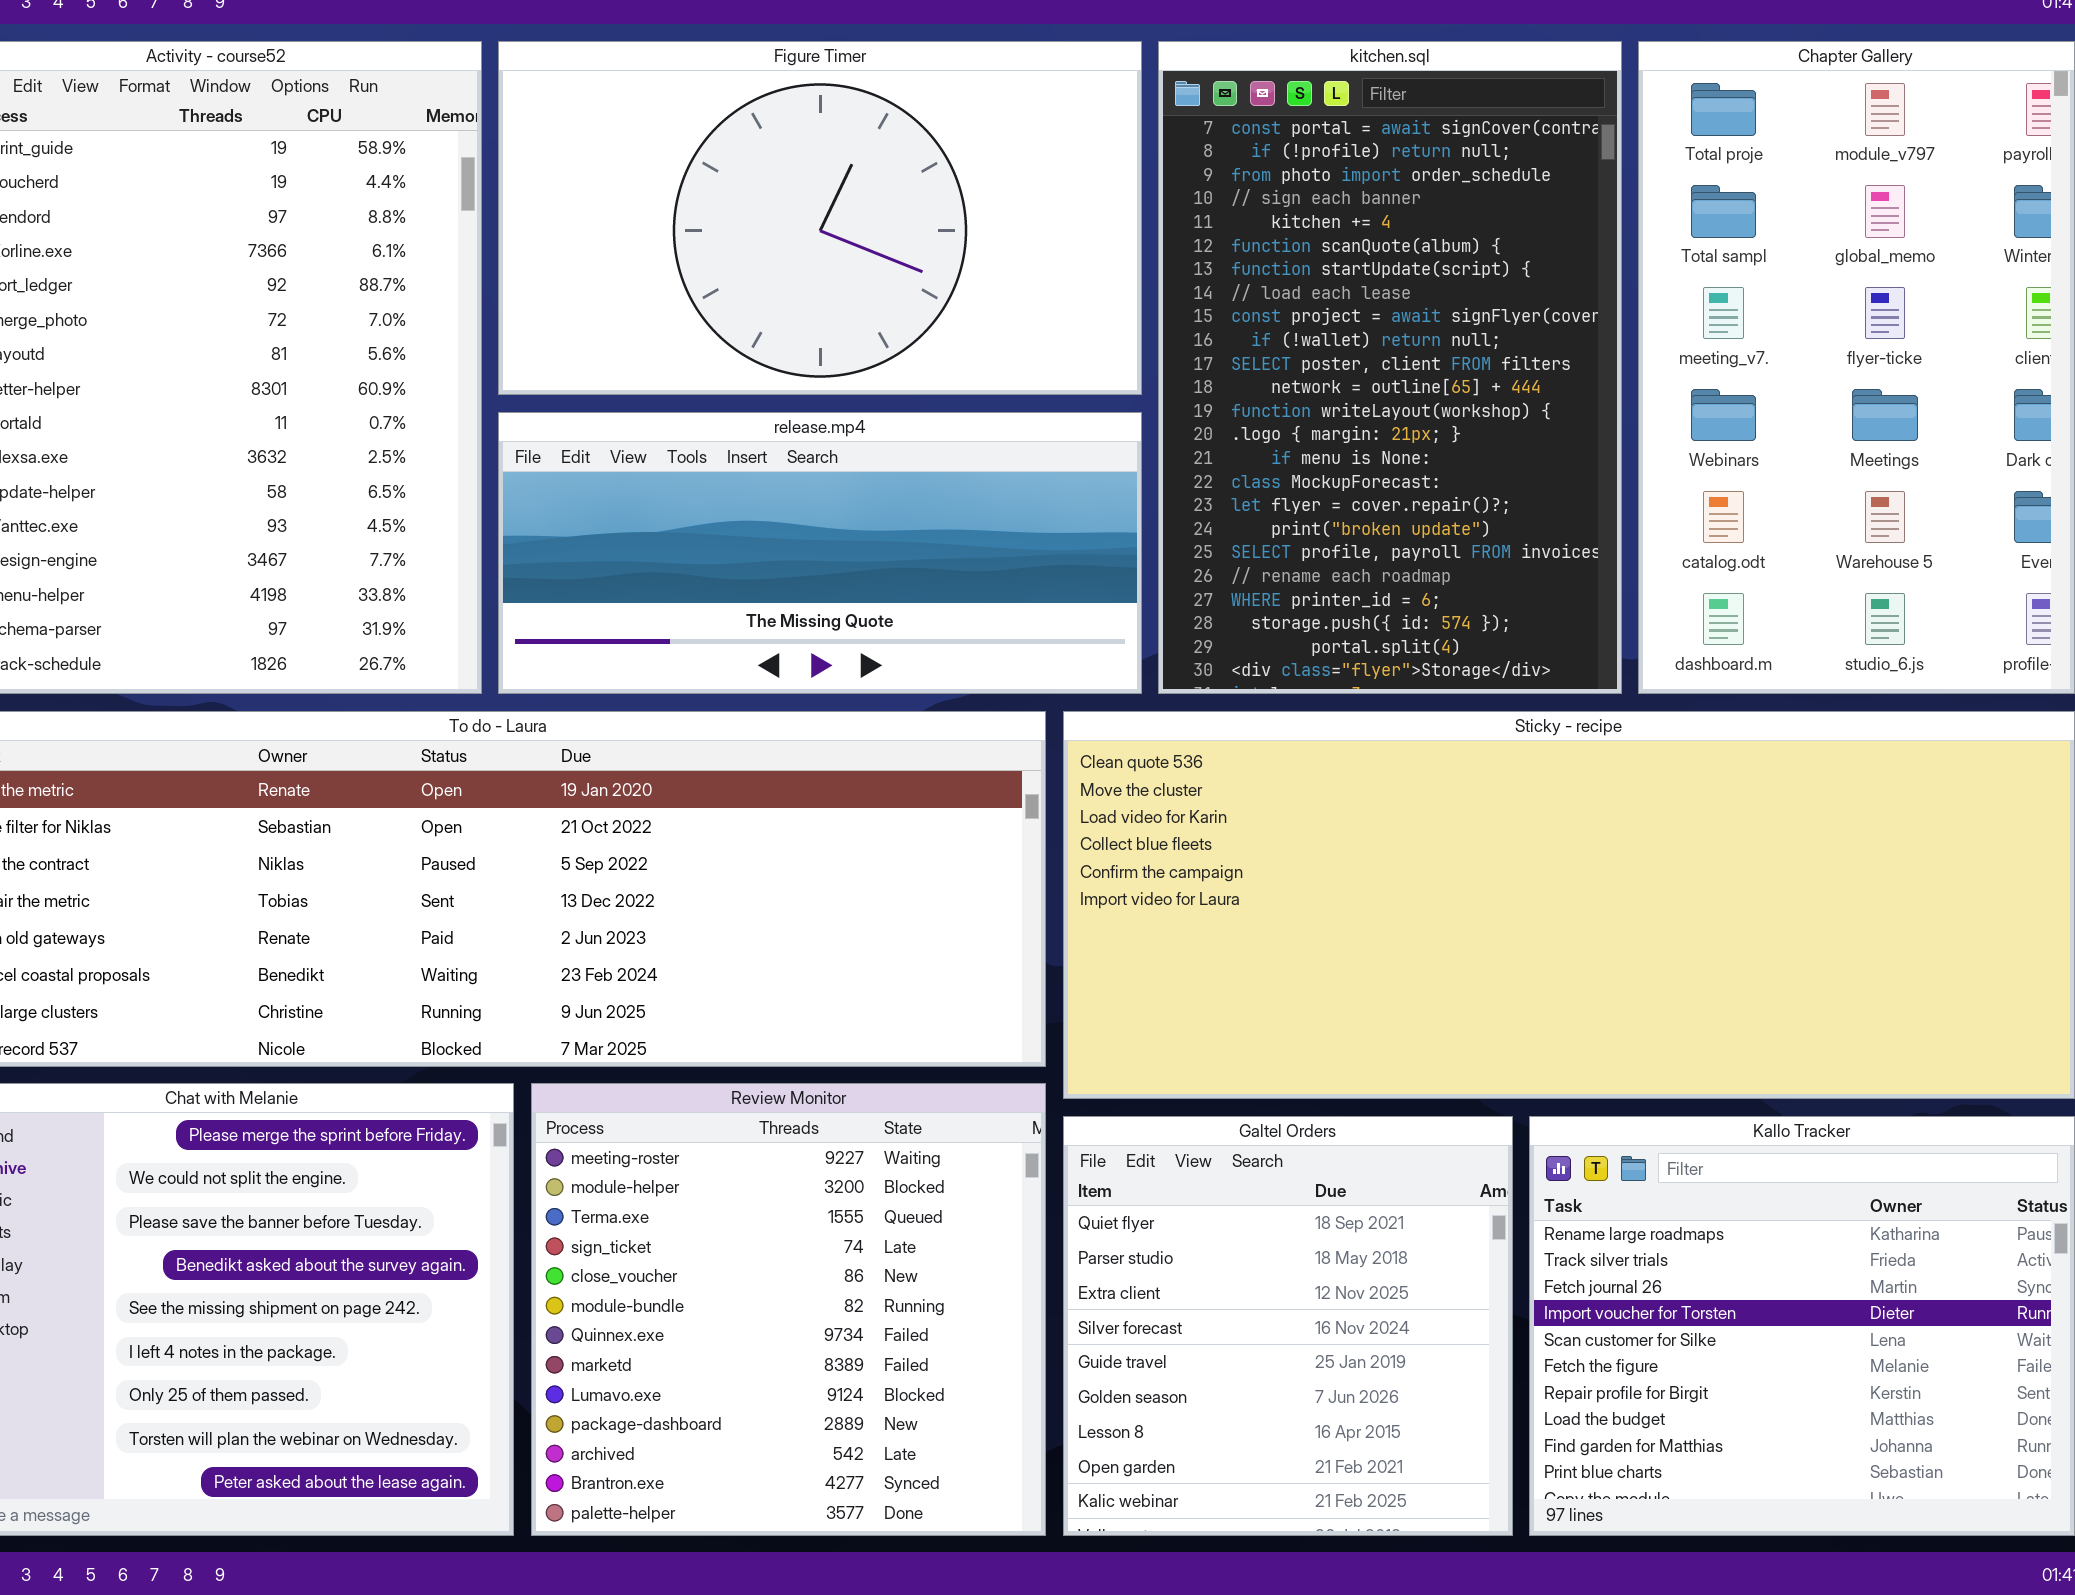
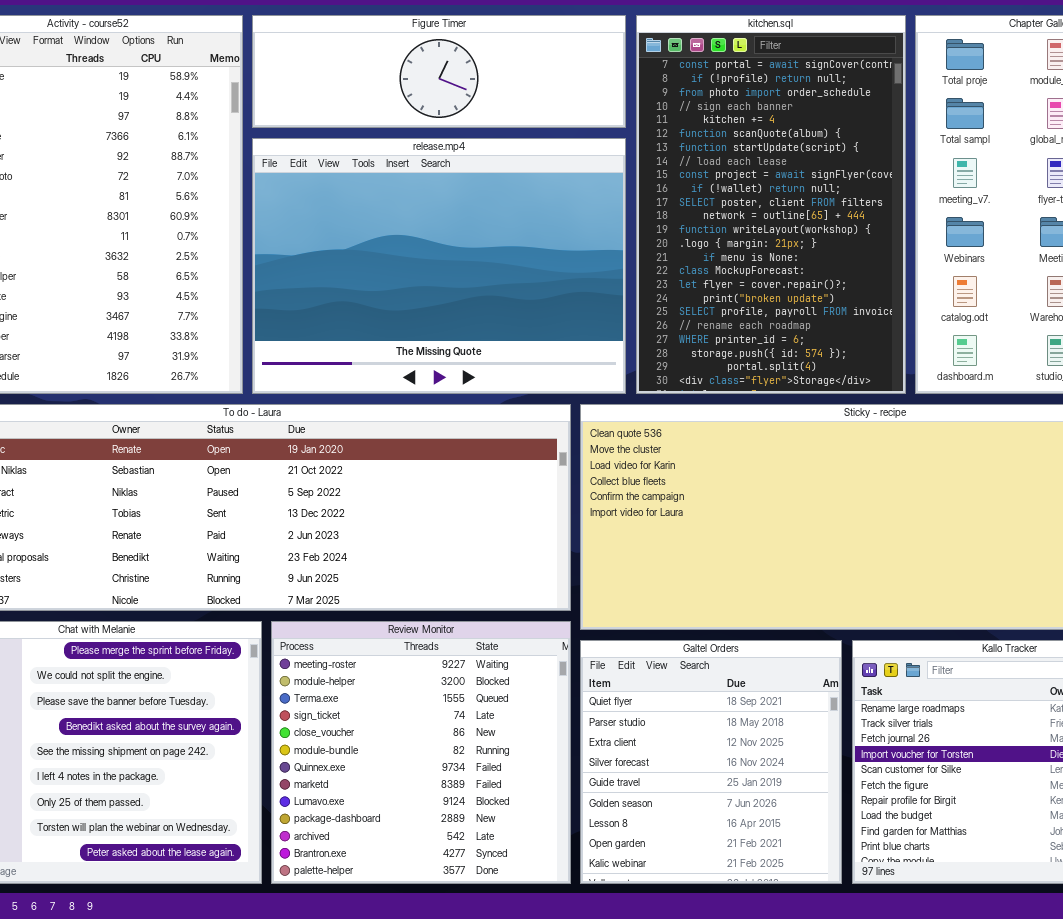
Figure Timer: [498,41,1142,395] -> [252,15,626,128], resized
release.mp4: [498,412,1142,694] -> [252,138,626,394], resized

